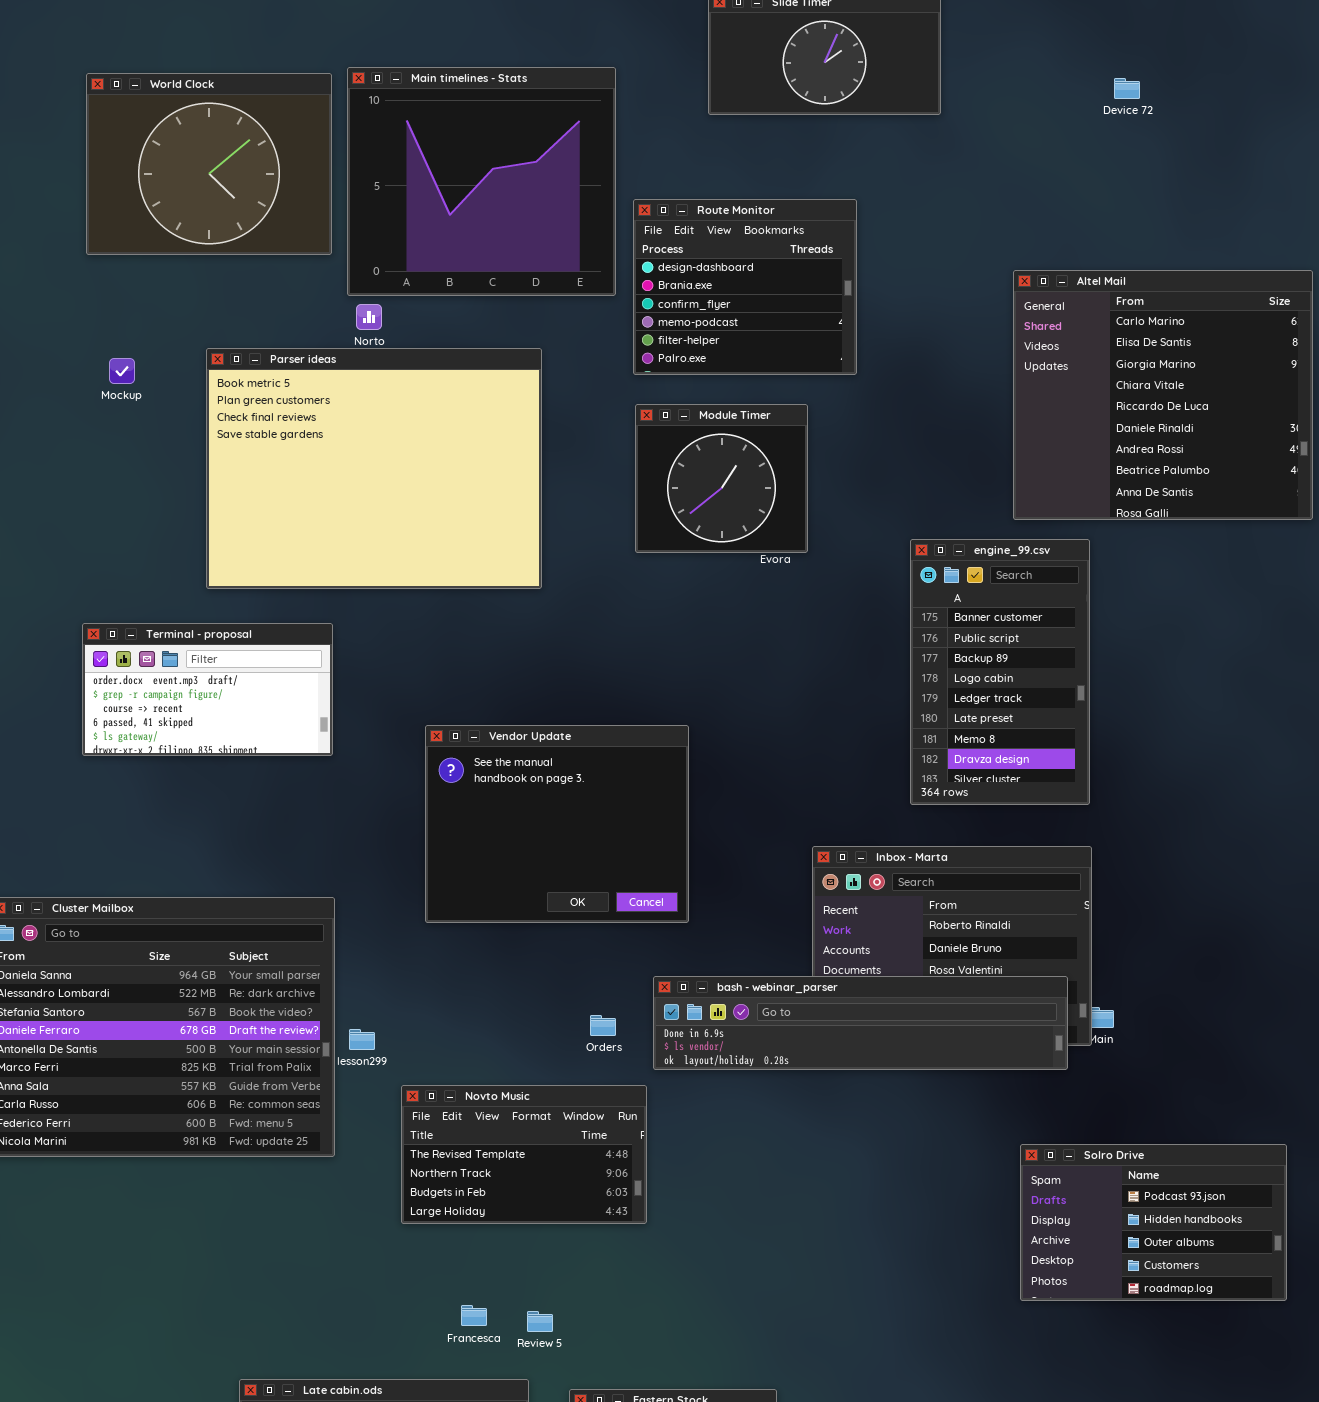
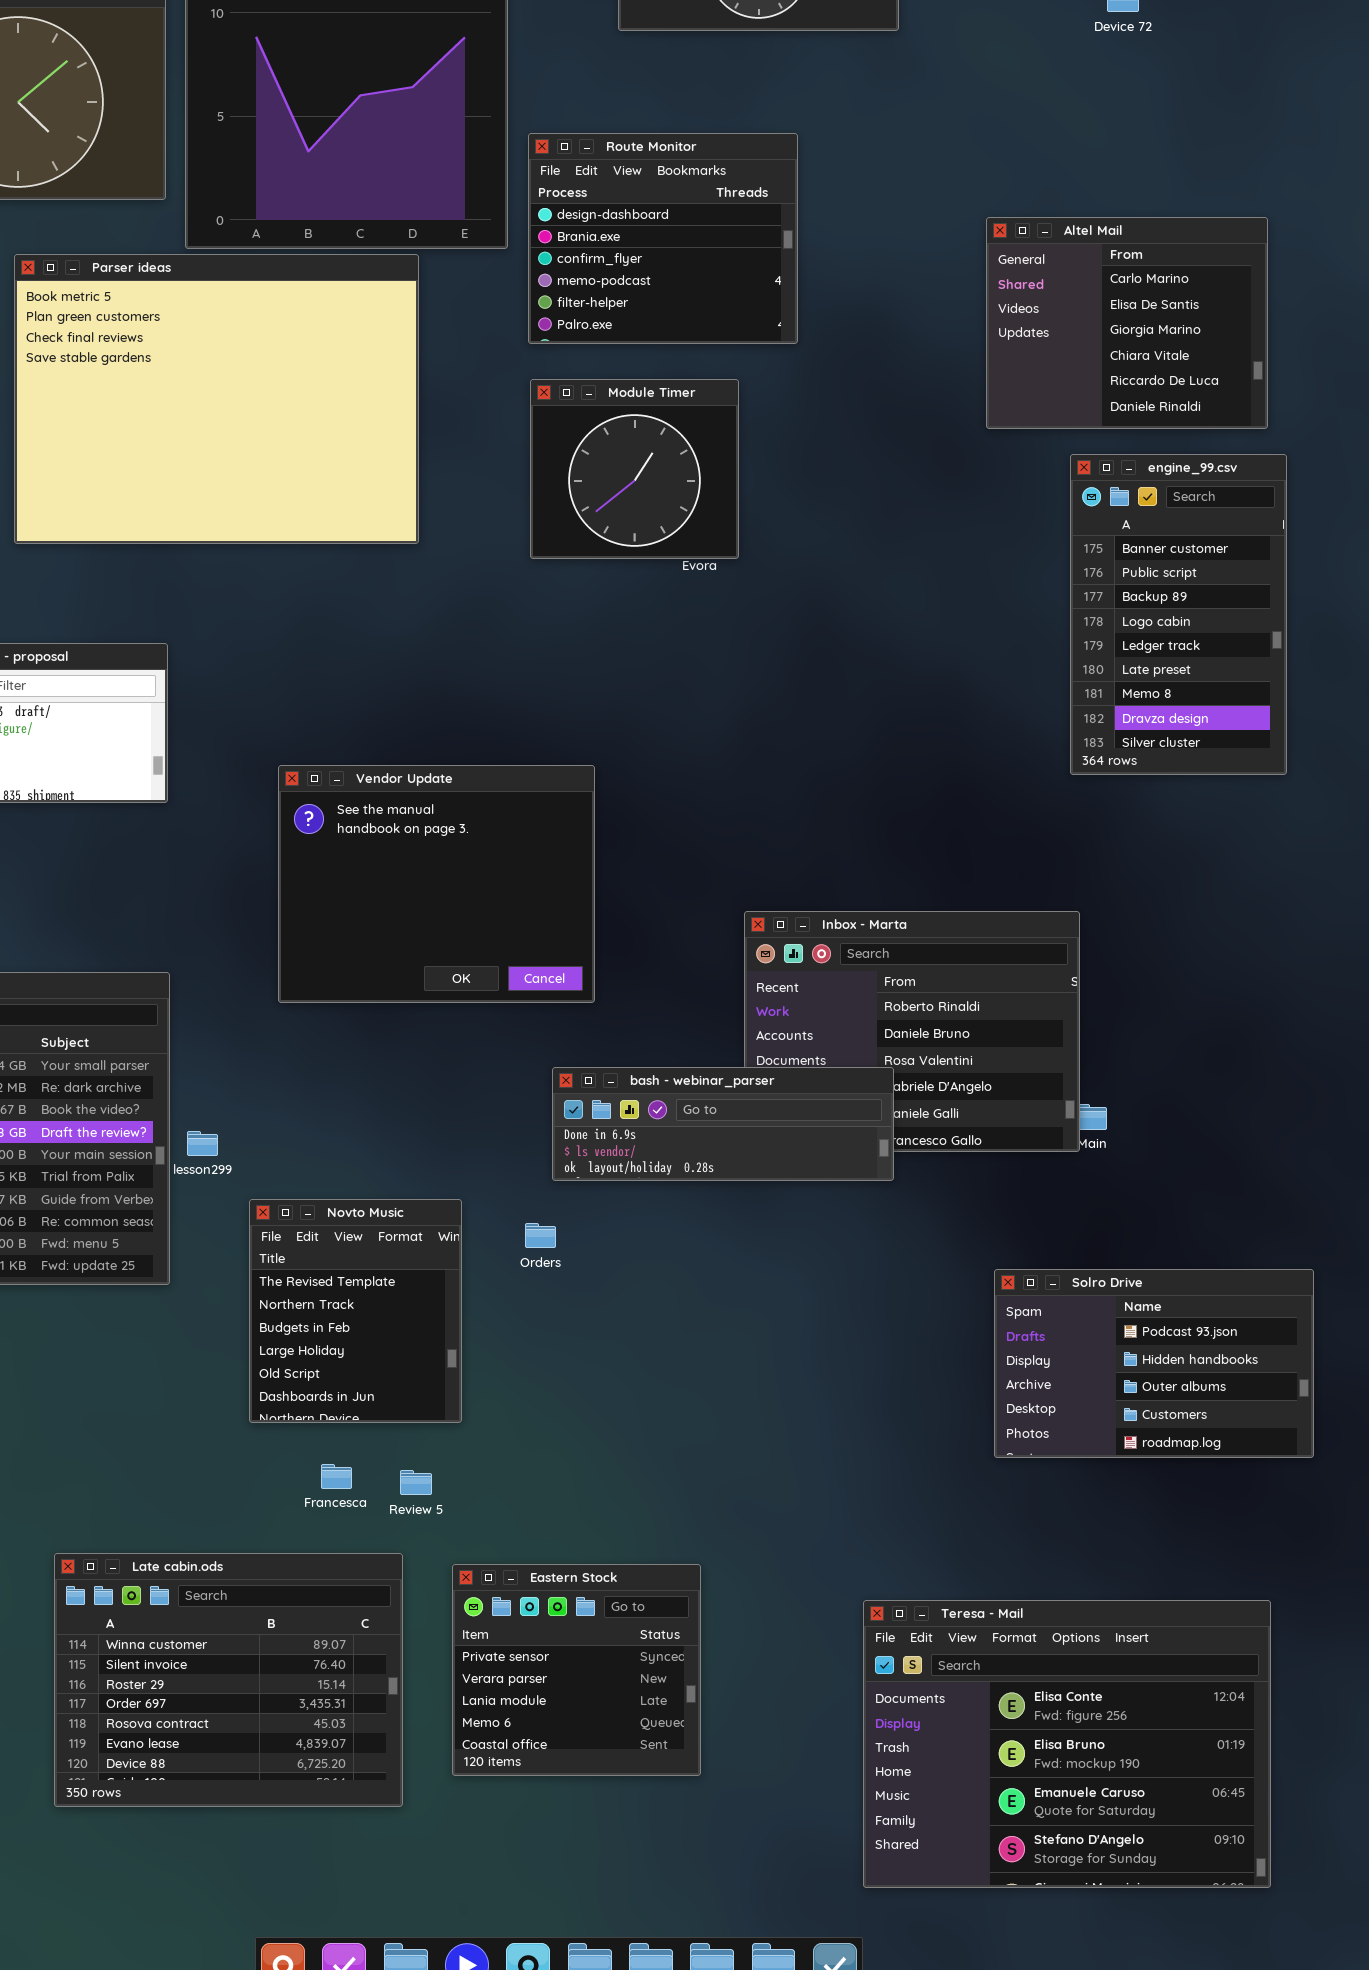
Altel Mail: [1013,270,1313,520] -> [986,217,1268,429], resized
Parser ideas: [206,348,542,589] -> [14,254,419,544], moved
engine_99.csv: [910,539,1090,805] -> [1070,454,1287,775], moved
bash - webinar_parser: [653,976,1068,1070] -> [552,1067,894,1181], resized
Orders: [590,1015,616,1036] -> [525,1223,556,1248], moved
Novto Music: [401,1085,647,1224] -> [249,1199,462,1423], resized

